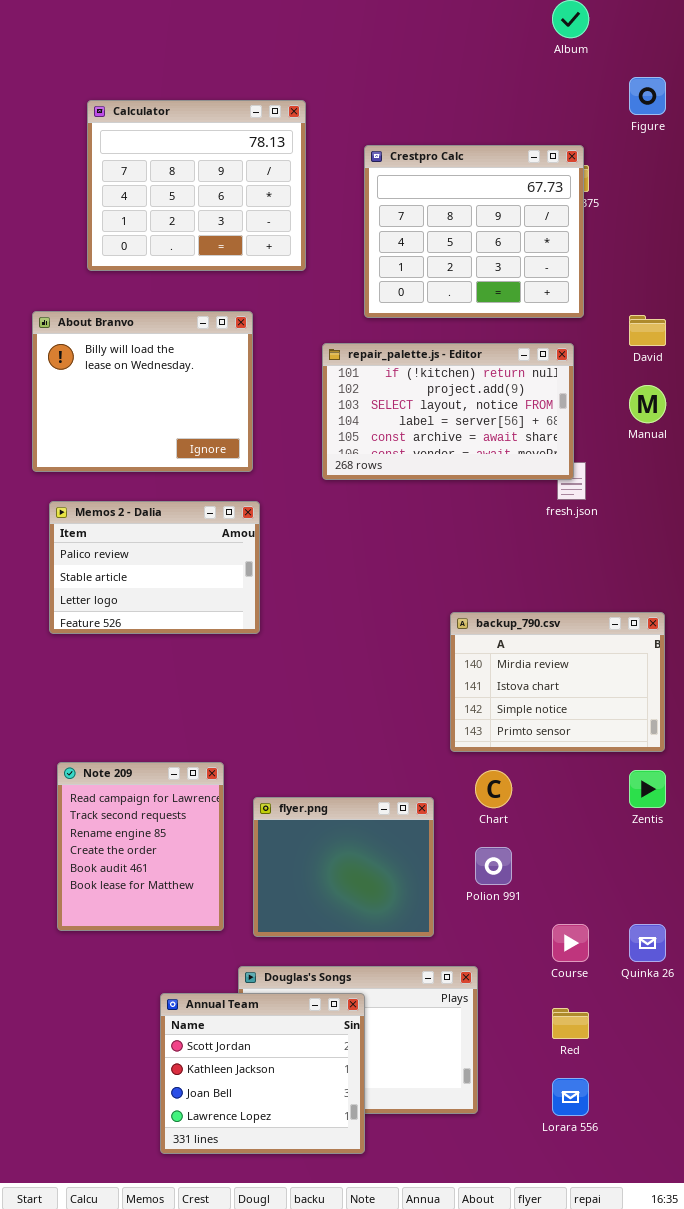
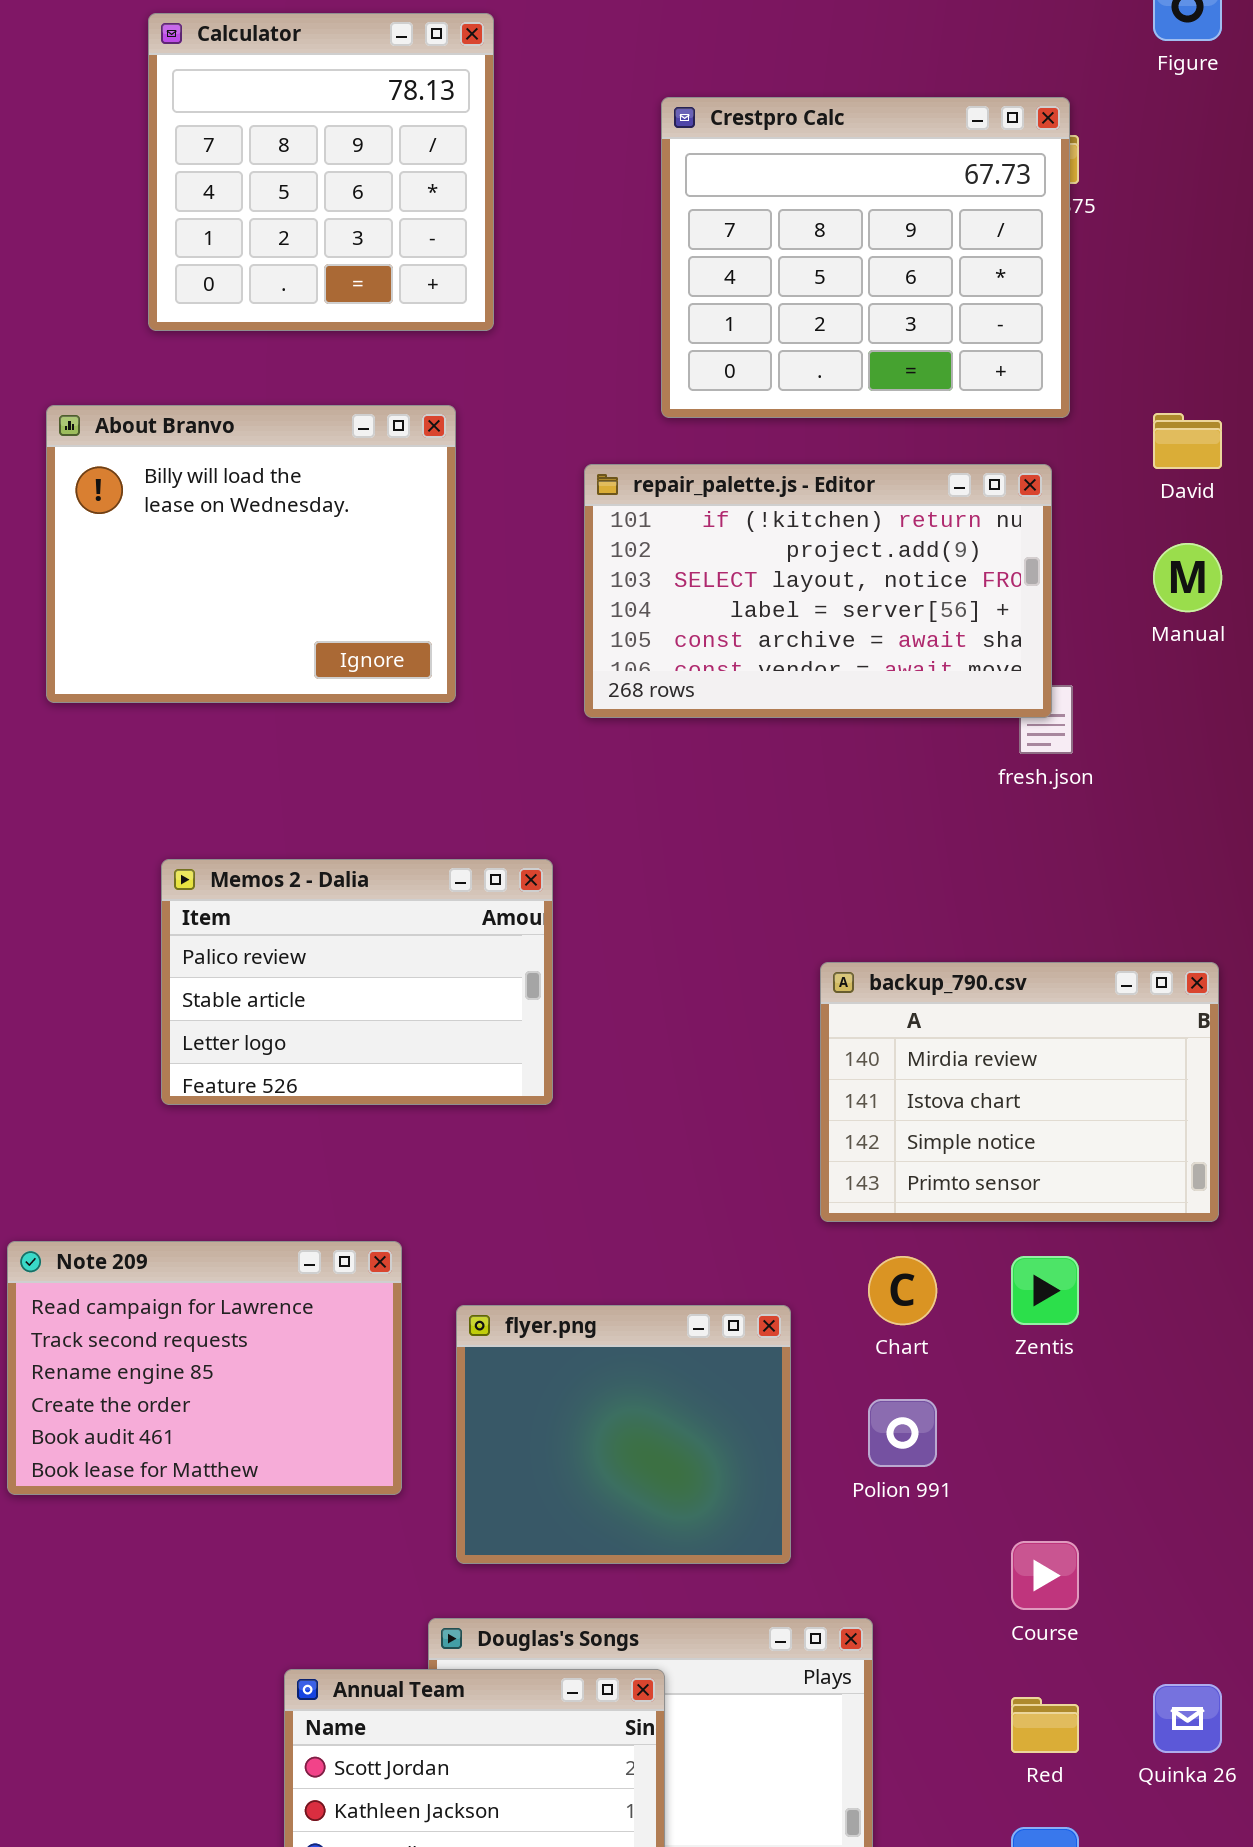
Calculator: [87,100,306,271] -> [148,13,494,331], resized
Memos 2 - Dalia: [49,501,260,634] -> [161,859,553,1105], moved
Note 209: [57,762,224,931] -> [7,1241,402,1495], resized
Zentis: [629,770,666,808] -> [1011,1256,1079,1325], moved
Quinka 26: [629,924,666,962] -> [1153,1684,1222,1753], moved

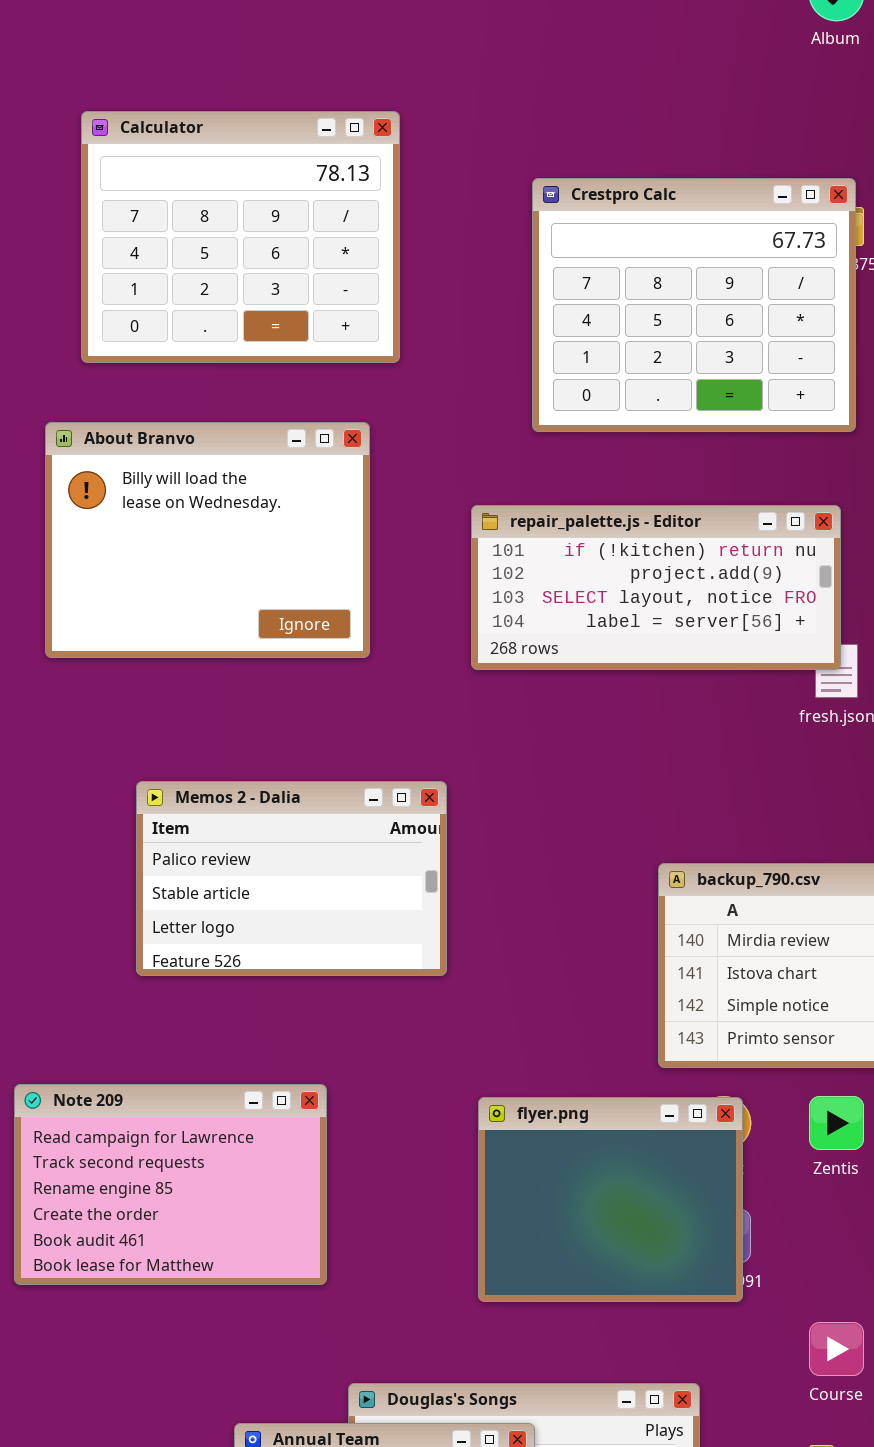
Calculator: [148,13,494,331] -> [81,111,400,363], resized
repair_palette.js - Editor: [584,464,1052,718] -> [471,505,841,670], resized
flyer.png: [456,1305,791,1564] -> [478,1097,743,1302], moved

